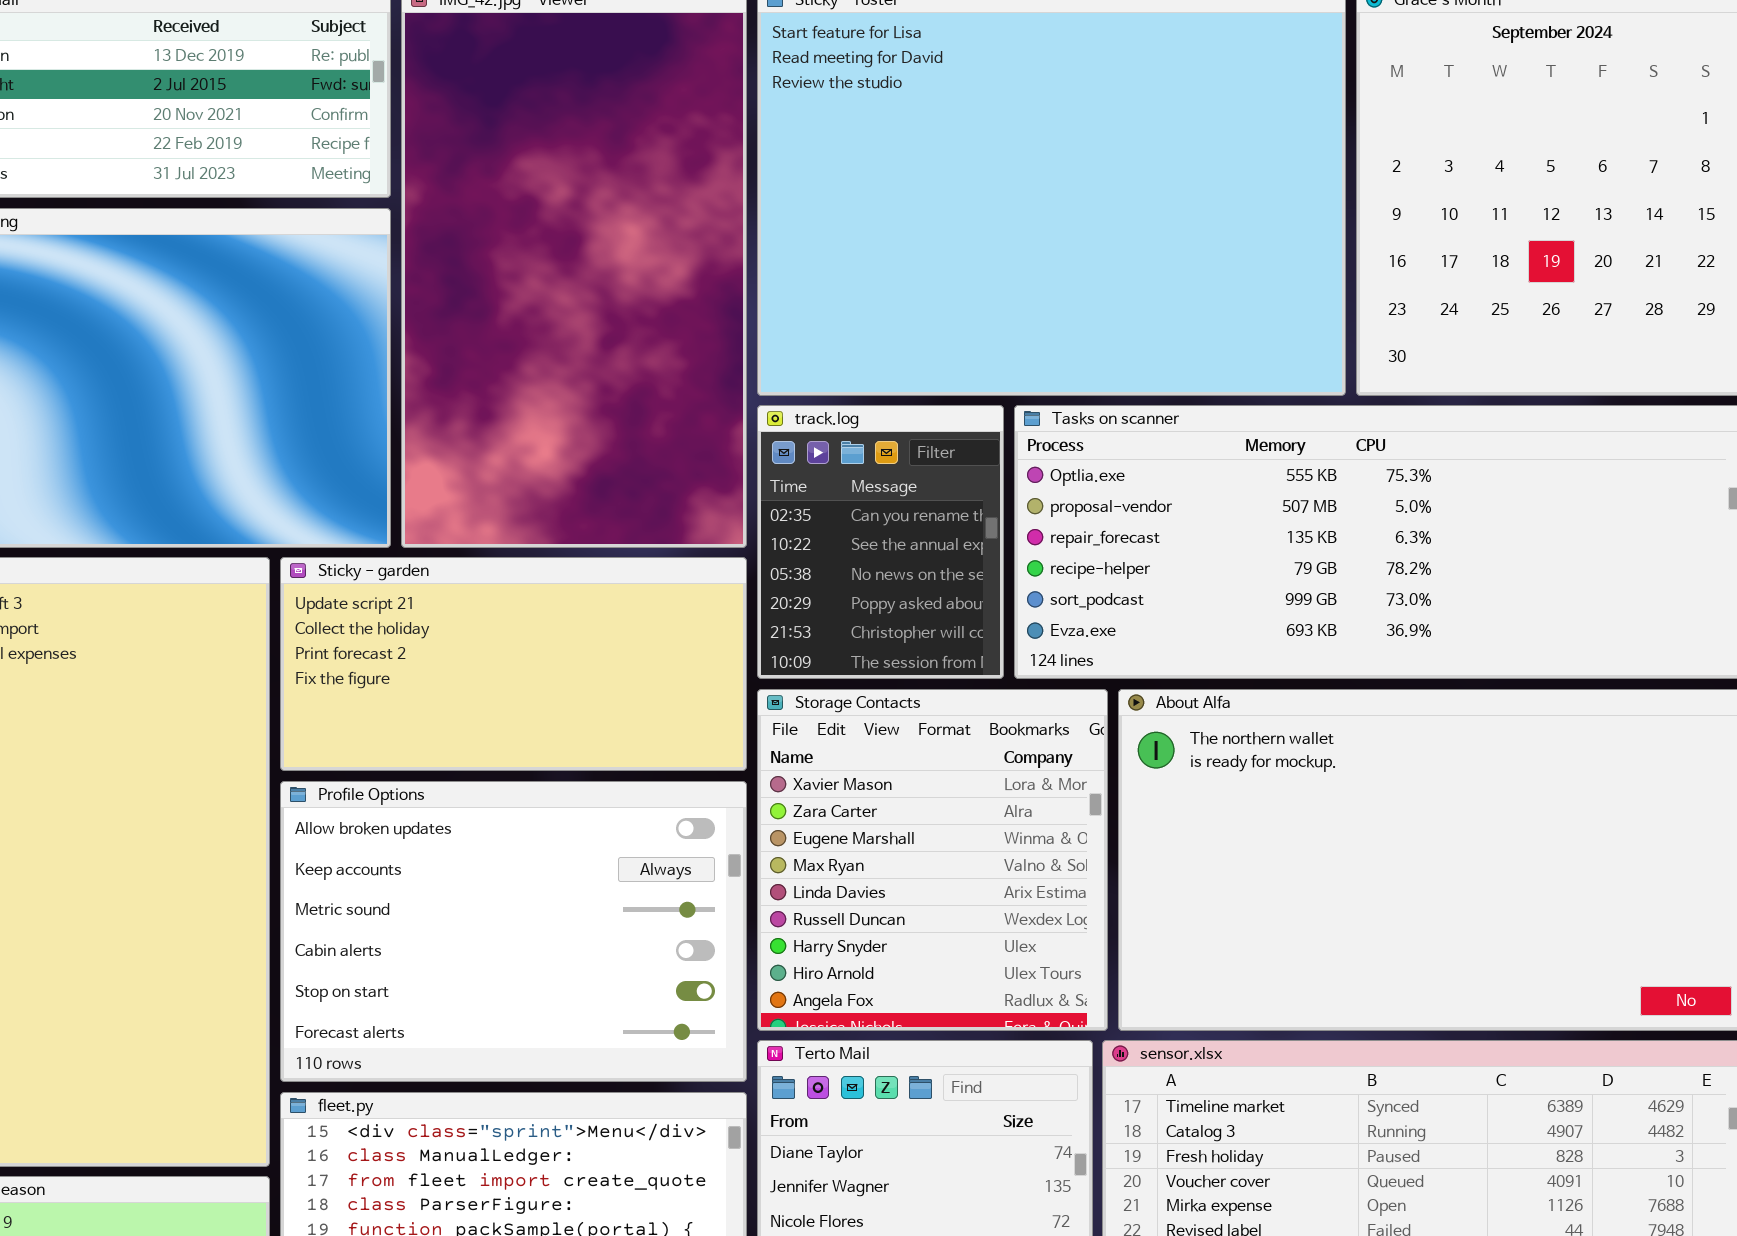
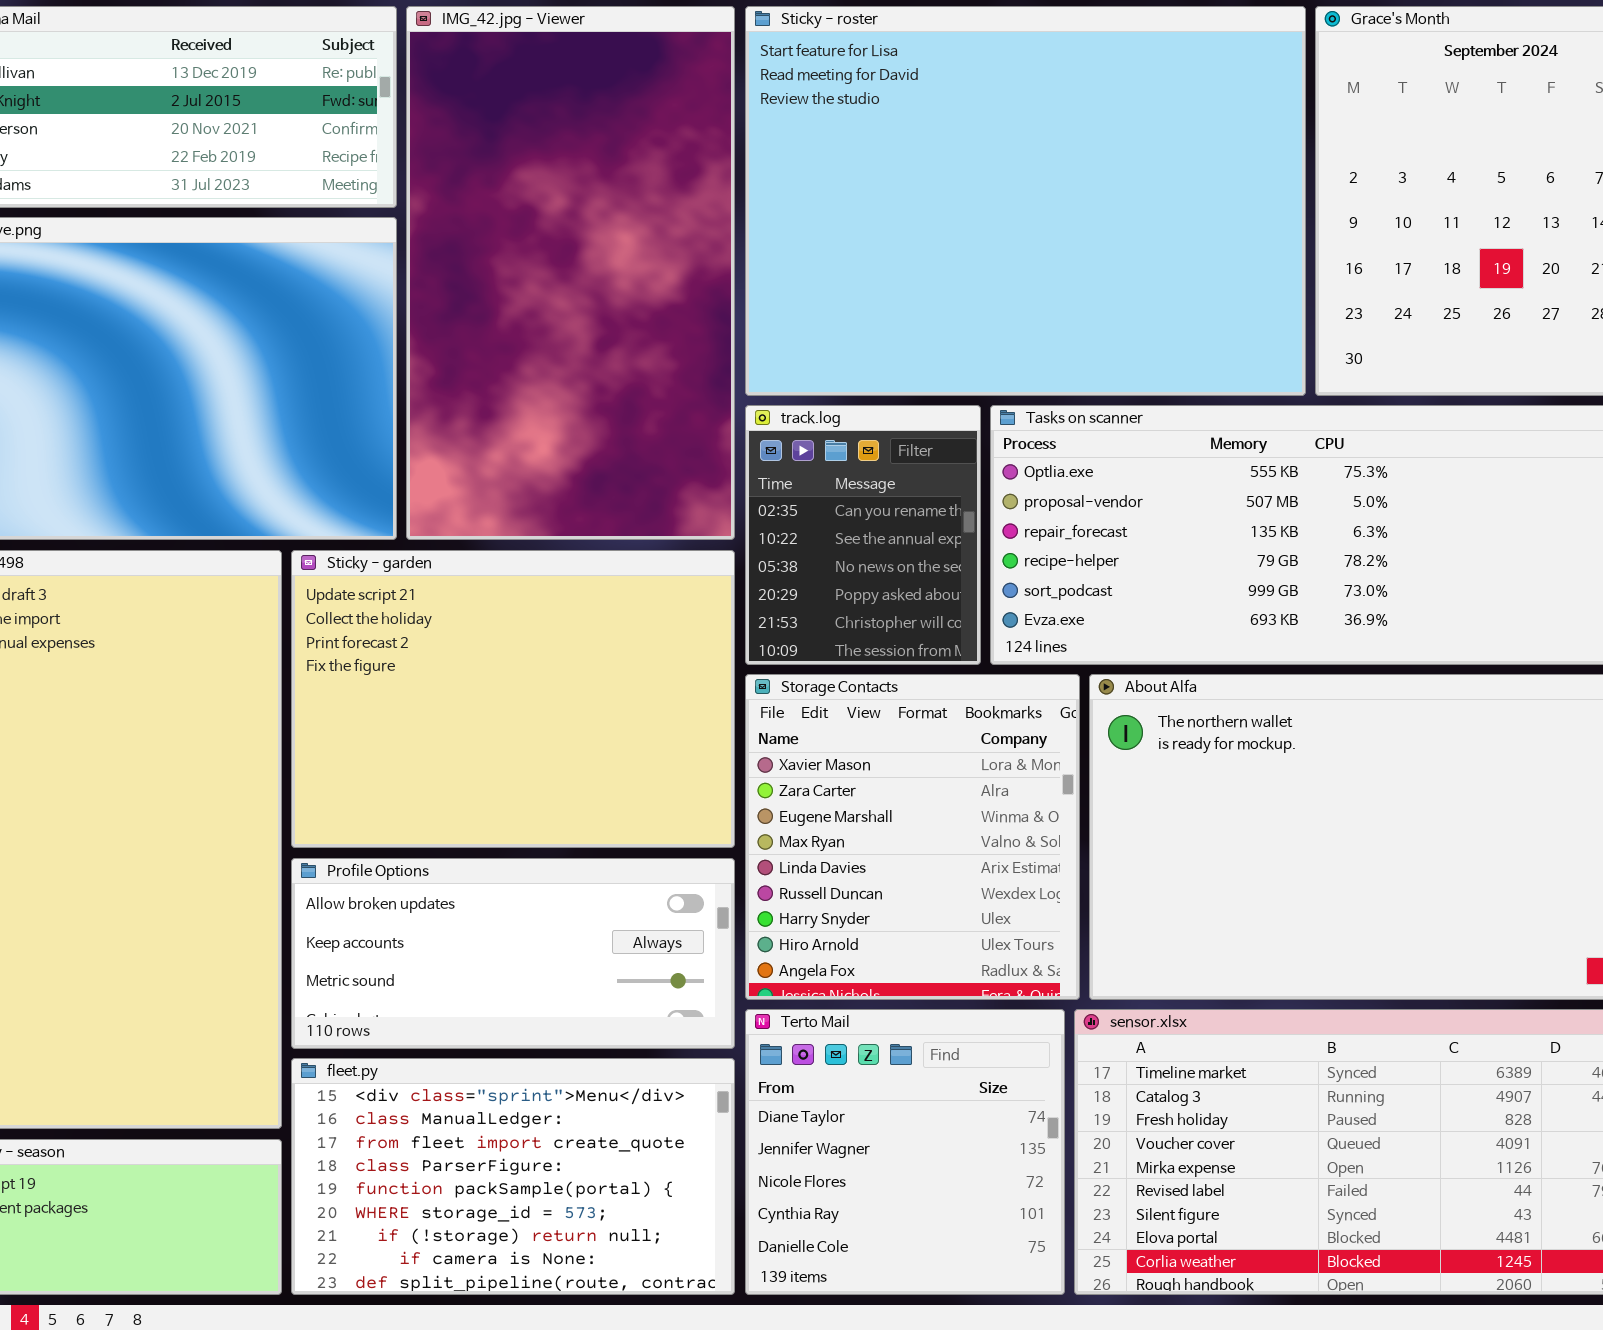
Sticky - garden: [280,557,747,771] -> [291,550,735,848], resized
Profile Options: [280,781,747,1082] -> [291,858,735,1049], resized

